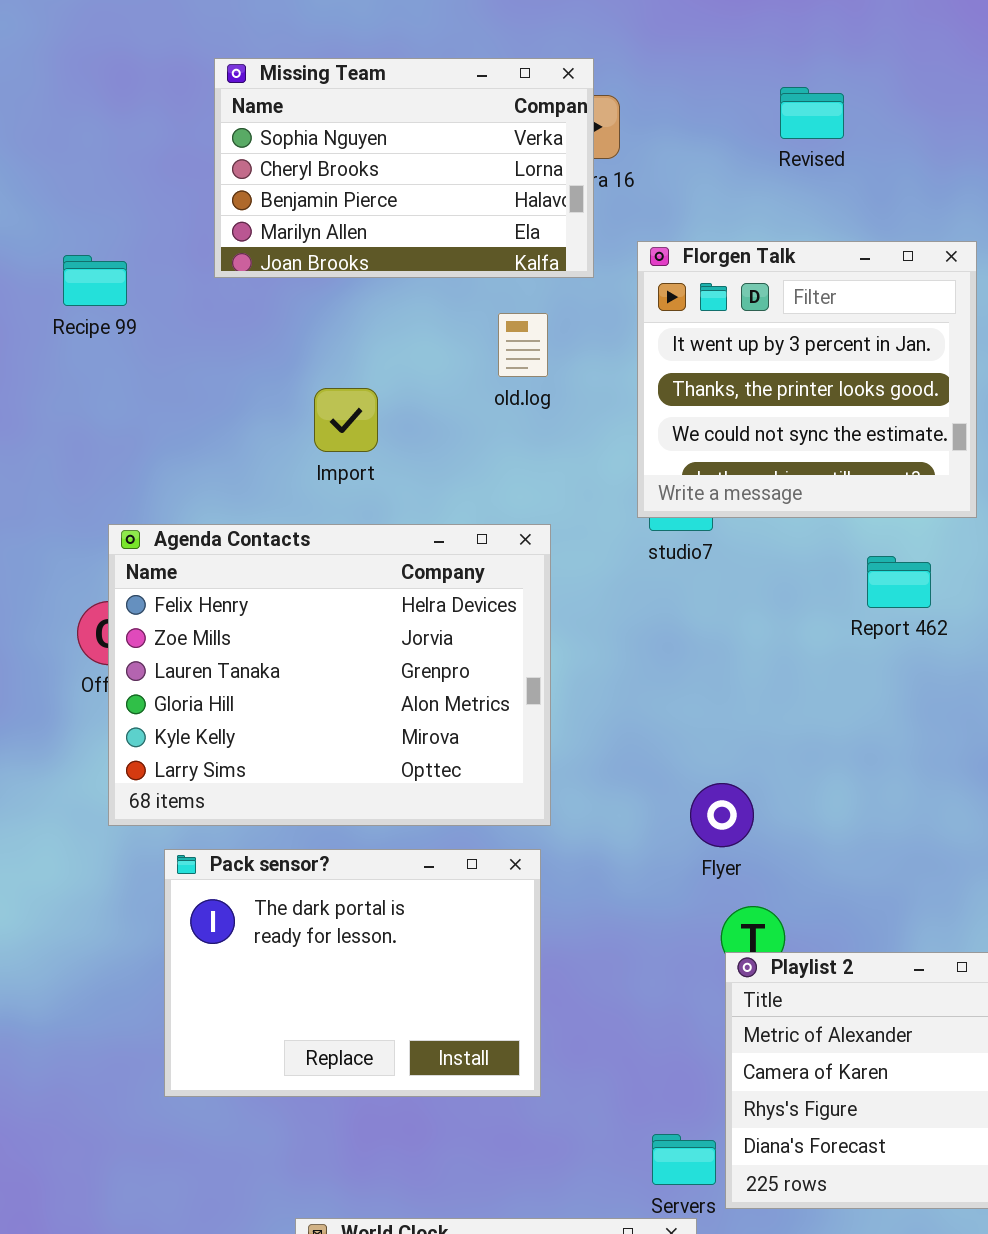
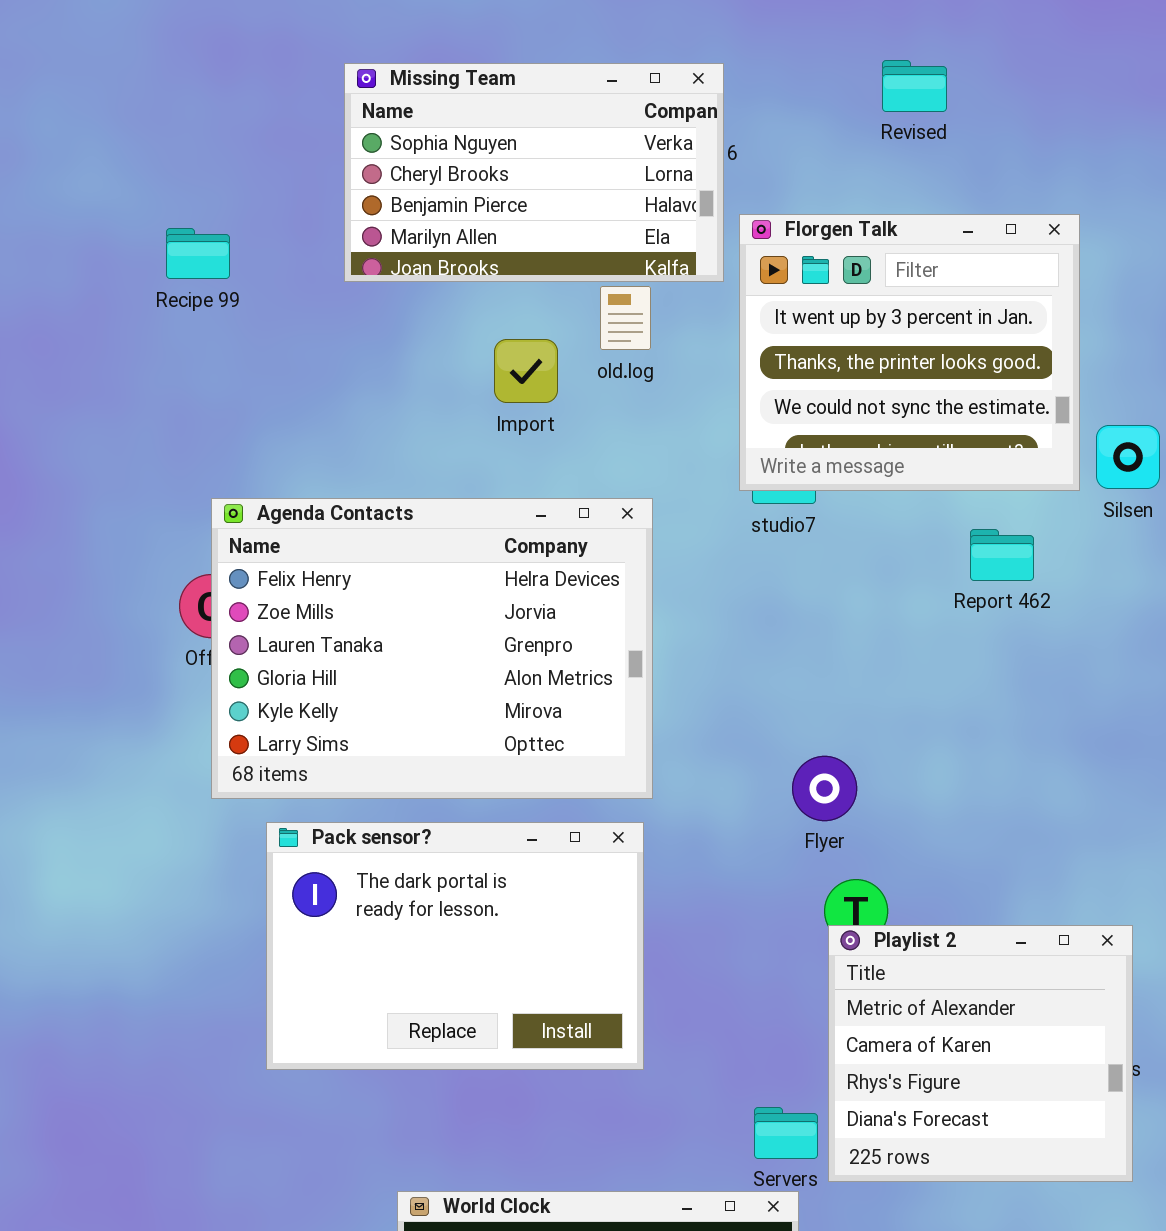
Missing Team: [214,58,594,278] -> [344,63,724,282], moved
Import: [314,388,378,452] -> [494,339,558,403], moved

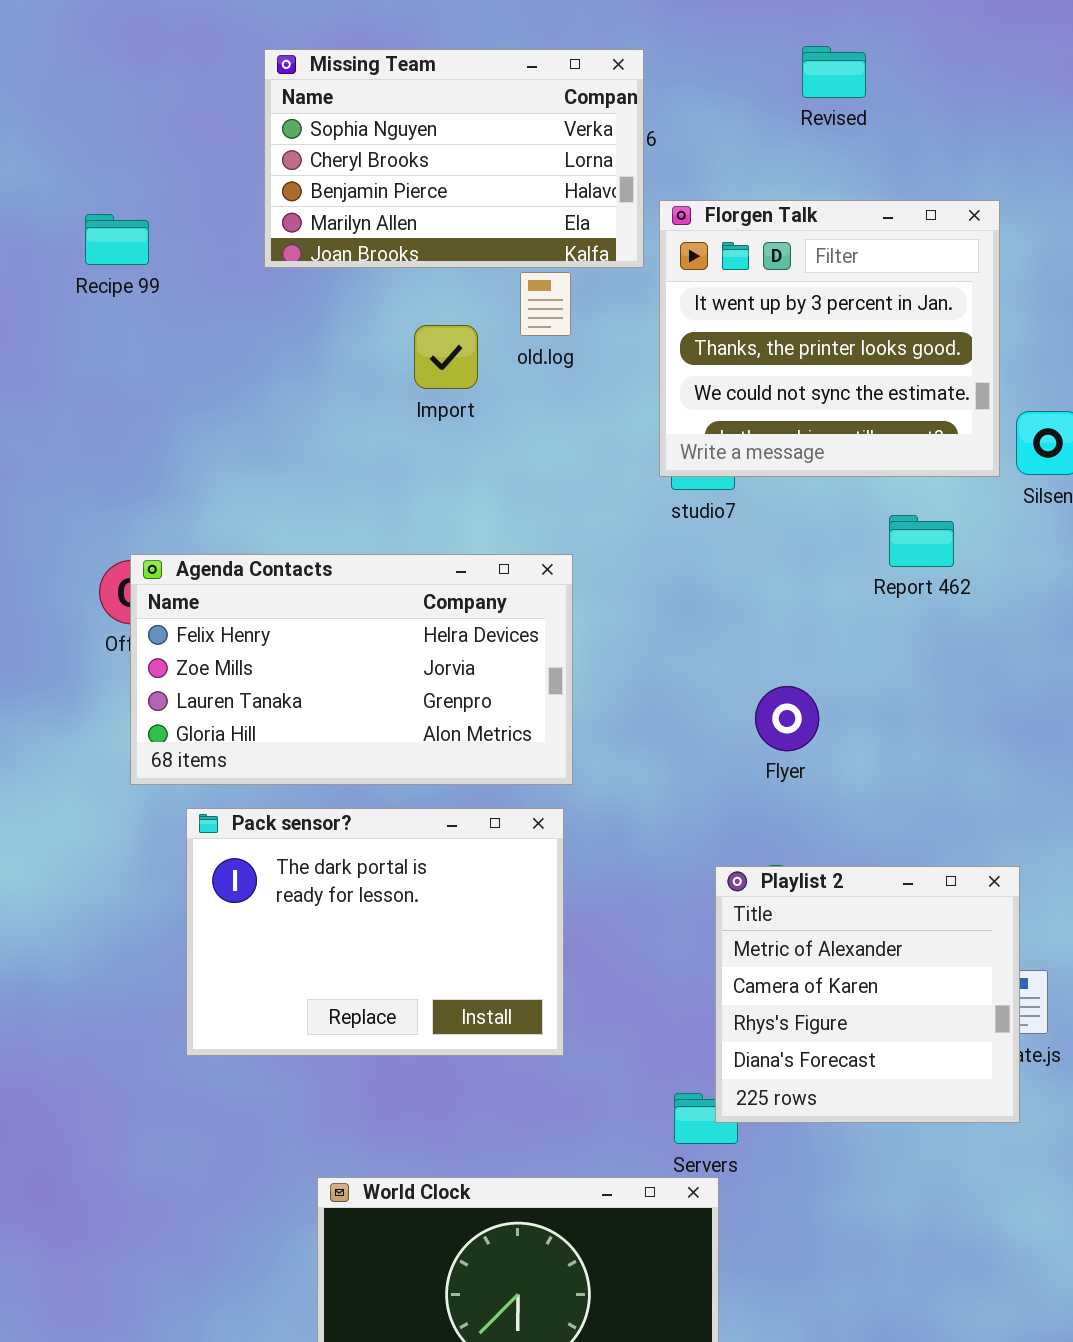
Agenda Contacts: [211,498,653,799] -> [130,554,573,785], resized
Flyer: [792,756,857,821] -> [755,686,819,751], moved
Playlist 2: [828,925,1133,1182] -> [715,866,1020,1123], moved

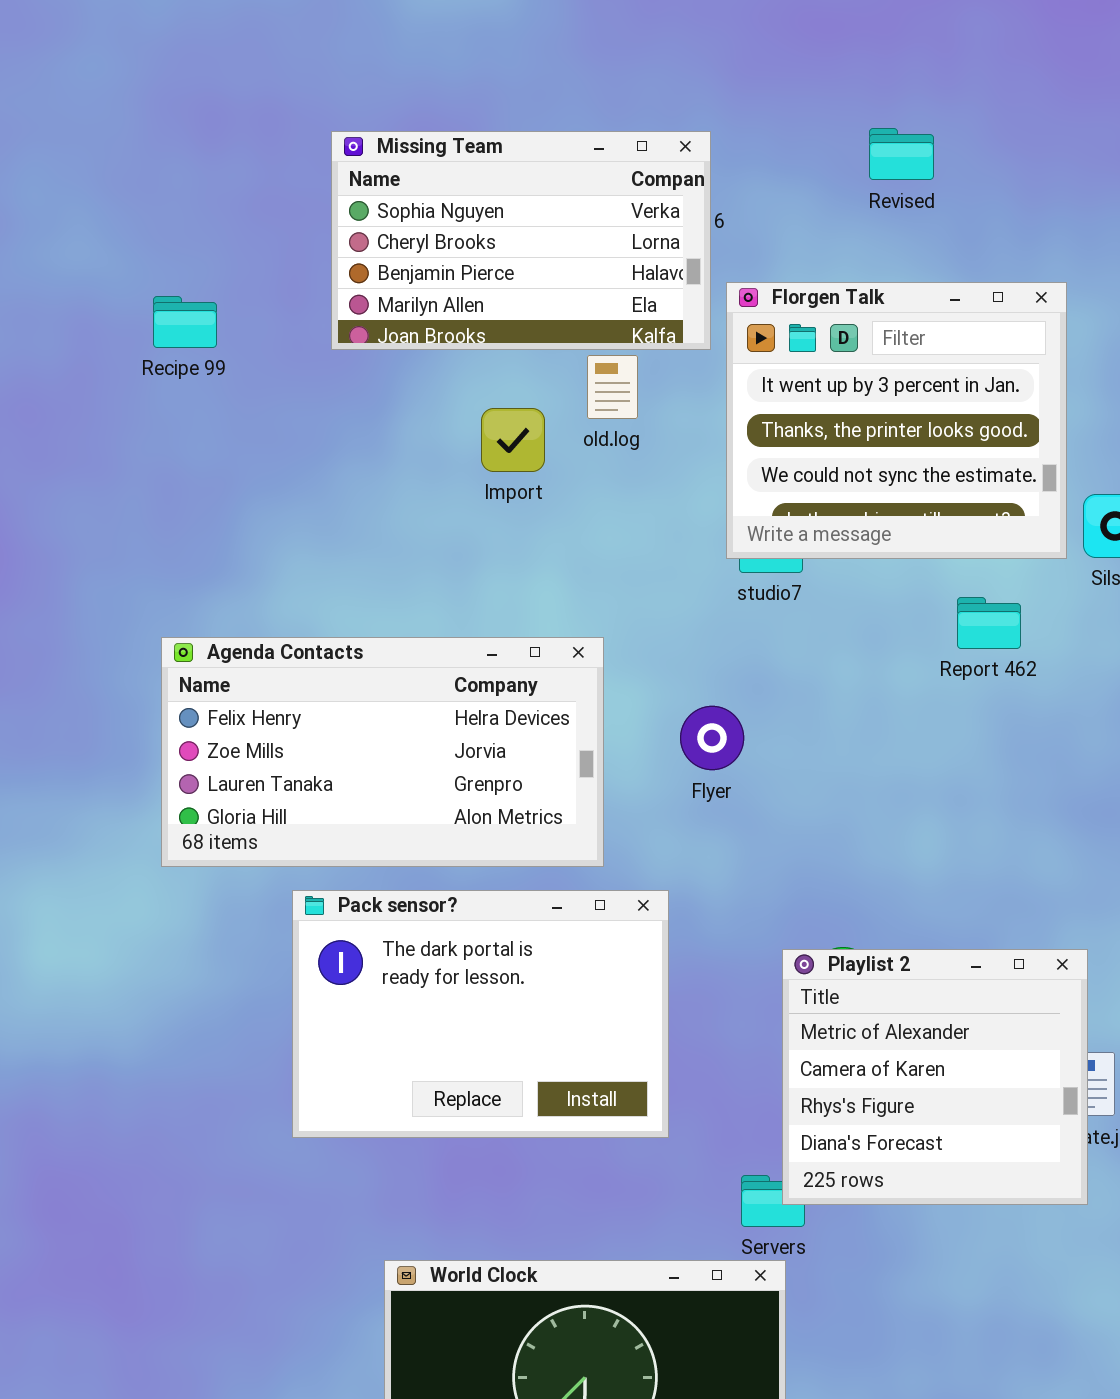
Agenda Contacts: [130,554,573,785] -> [161,637,604,867], moved
Flyer: [755,686,819,751] -> [680,706,744,770], moved
Pack sensor?: [186,808,564,1056] -> [292,890,669,1138], moved

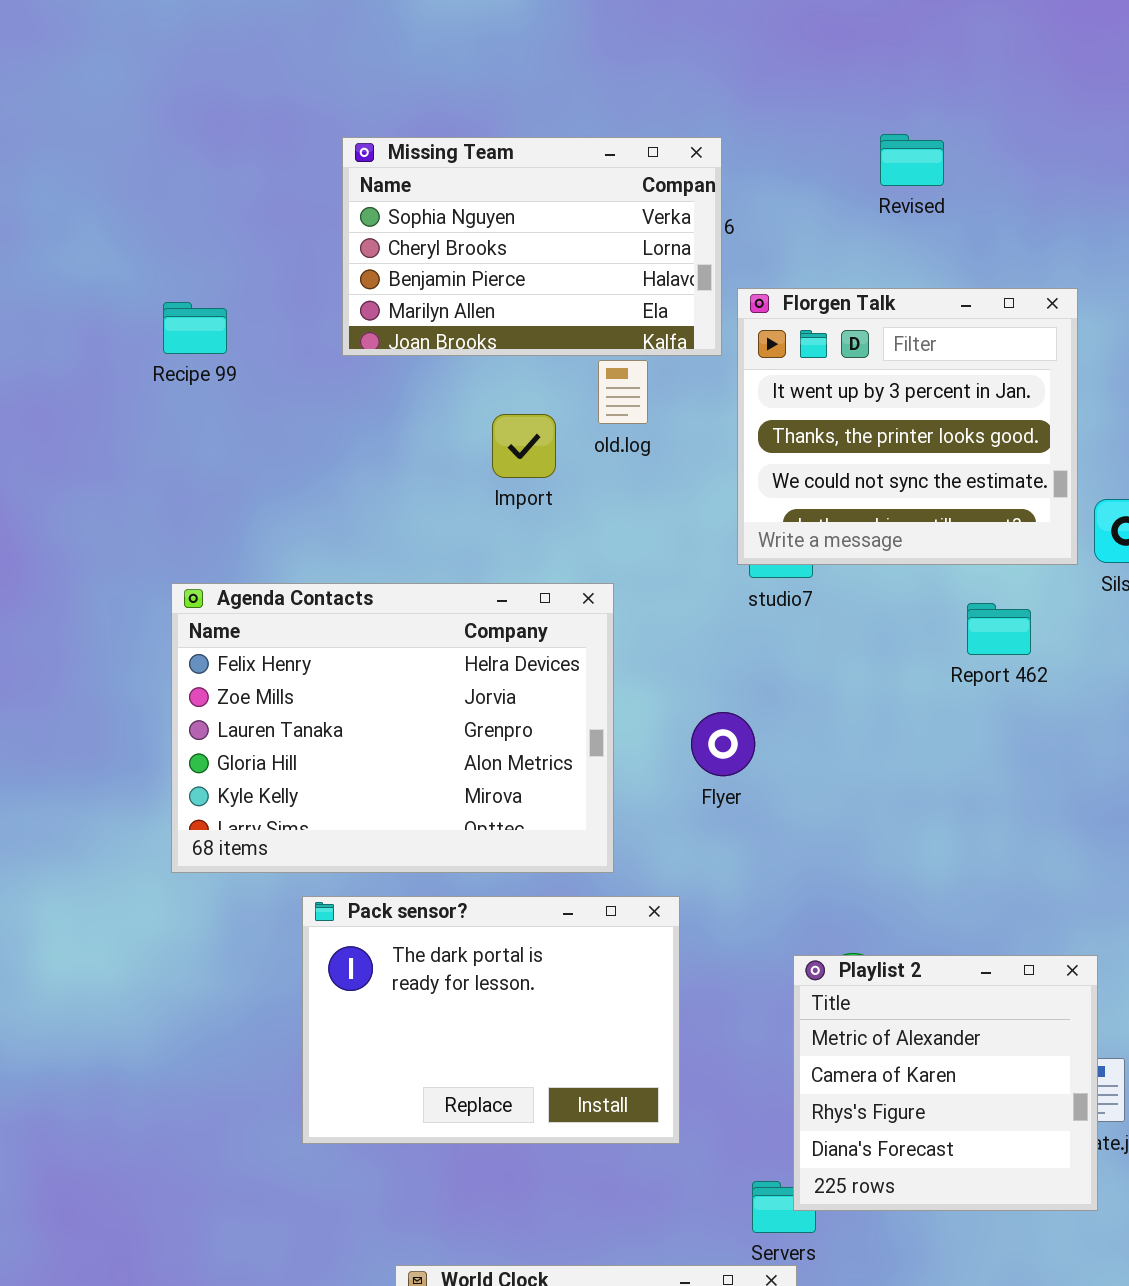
Agenda Contacts: [161,637,604,867] -> [171,583,614,873], resized

